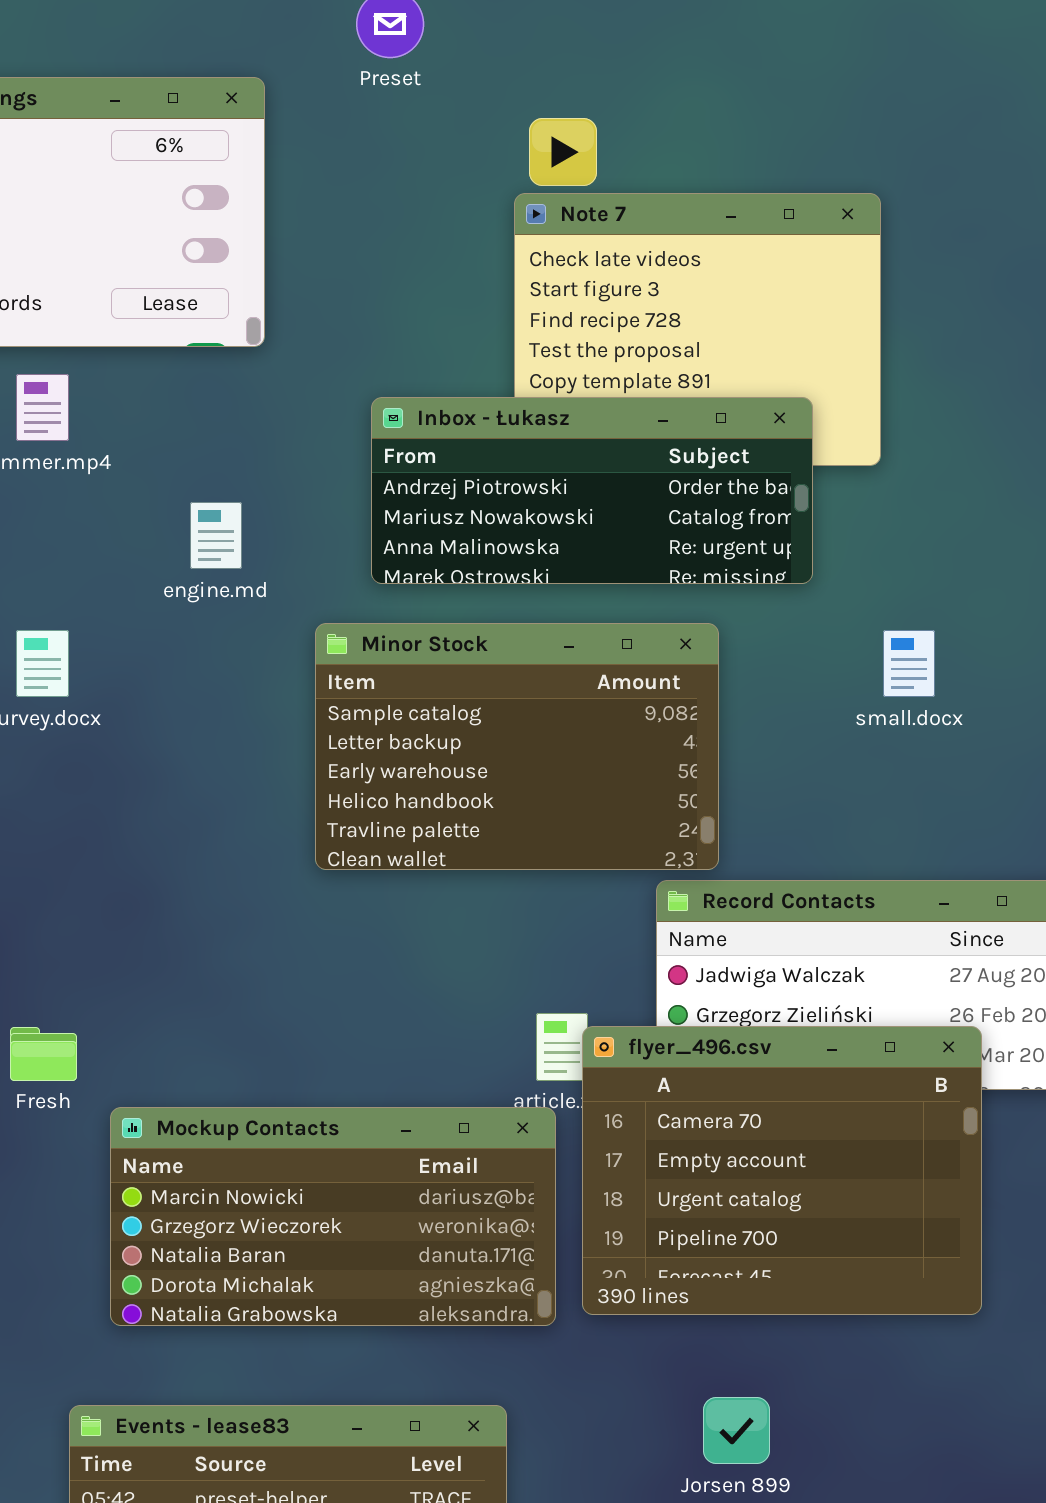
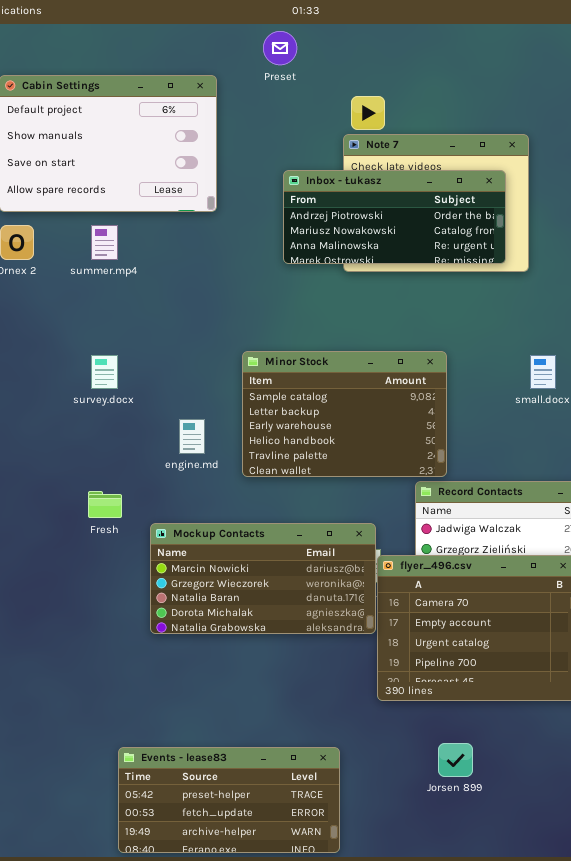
Inbox - Łukasz: [371,397,813,584] -> [283,170,506,264], moved
engine.md: [190,502,242,569] -> [179,419,205,454], moved
Fresh: [10,1027,77,1081] -> [88,491,122,518], moved
Mockup Contacts: [110,1107,556,1326] -> [150,523,376,634], moved

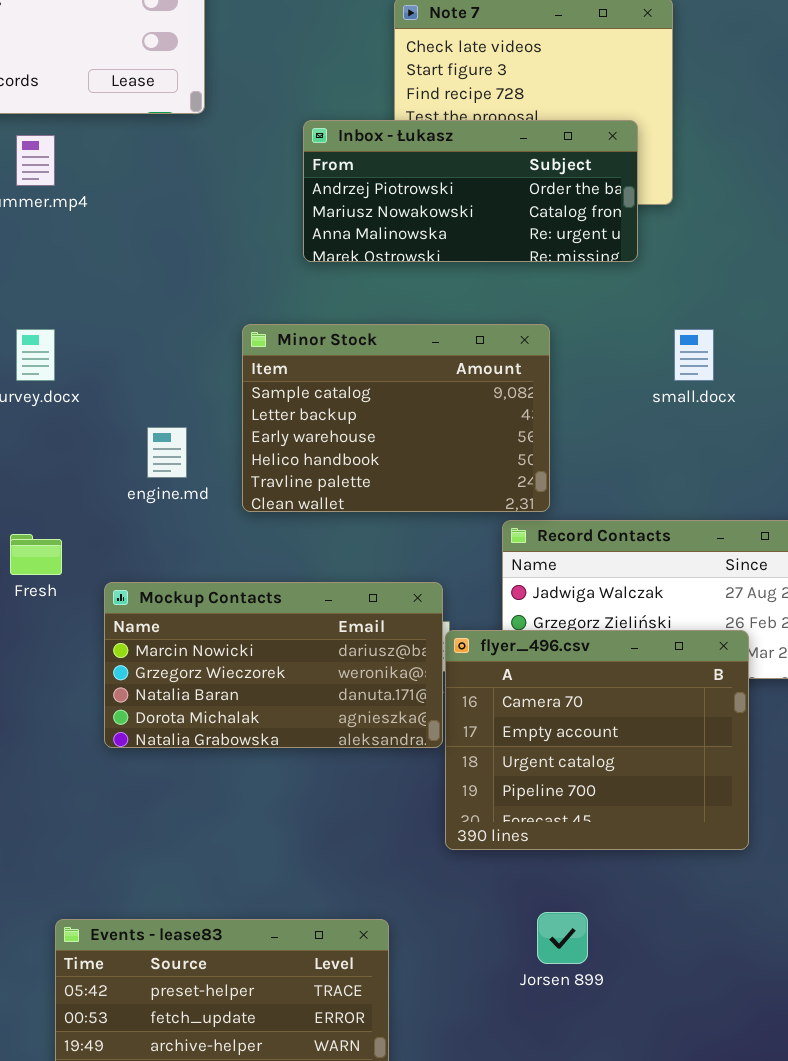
Inbox - Łukasz: [283,170,506,264] -> [303,120,638,262], moved

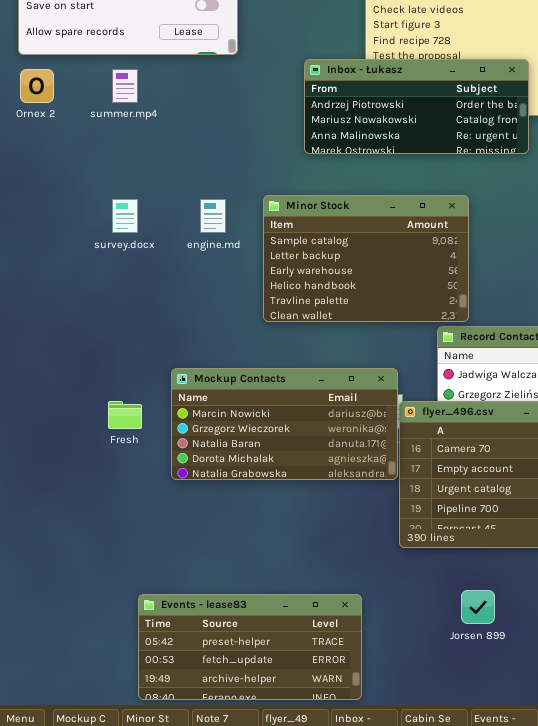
engine.md: [147,427,187,478] -> [200,199,226,233], moved
Fresh: [10,534,62,575] -> [108,401,142,429], moved

